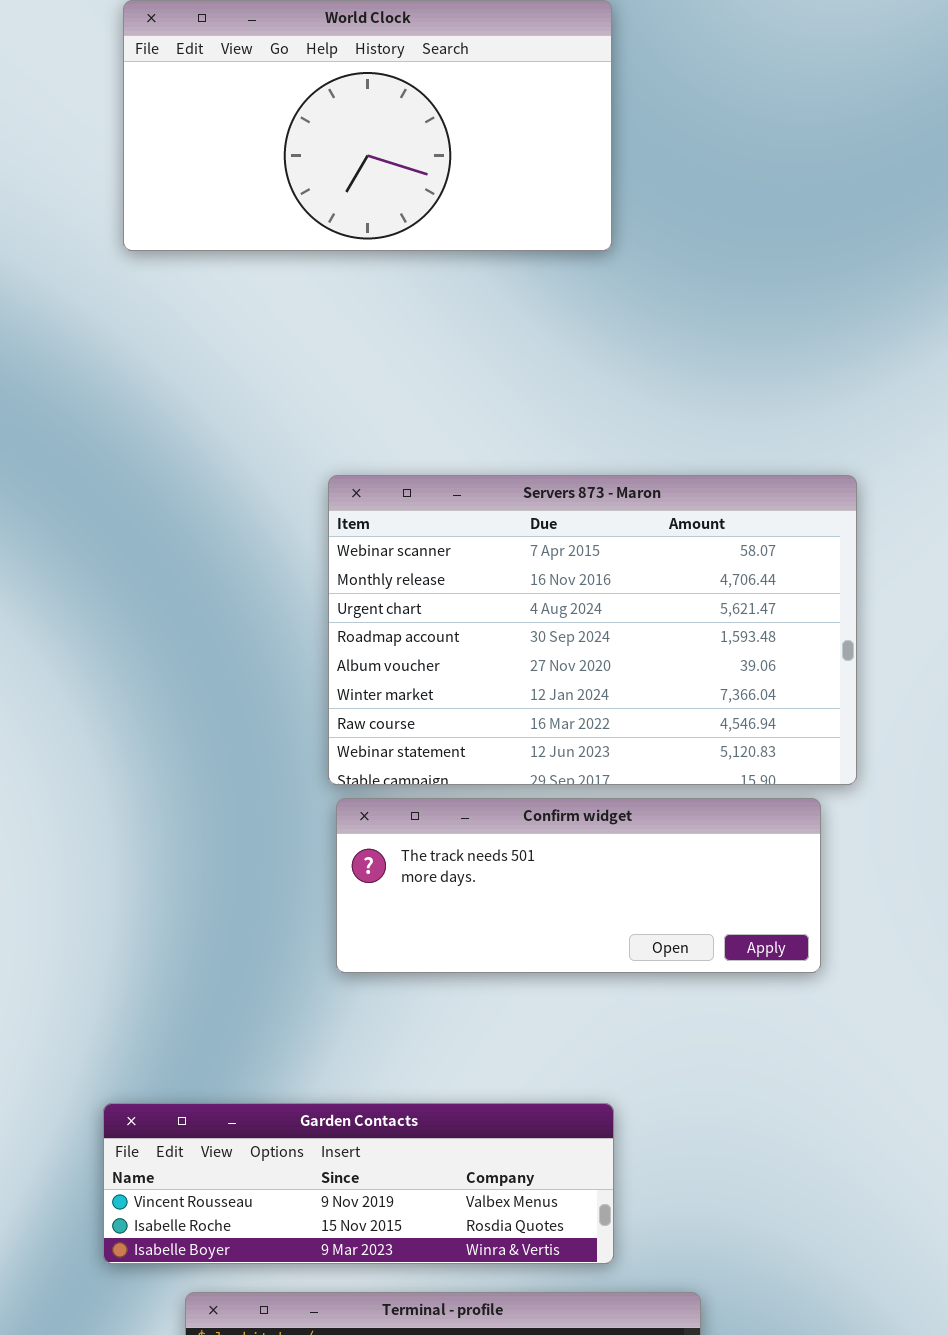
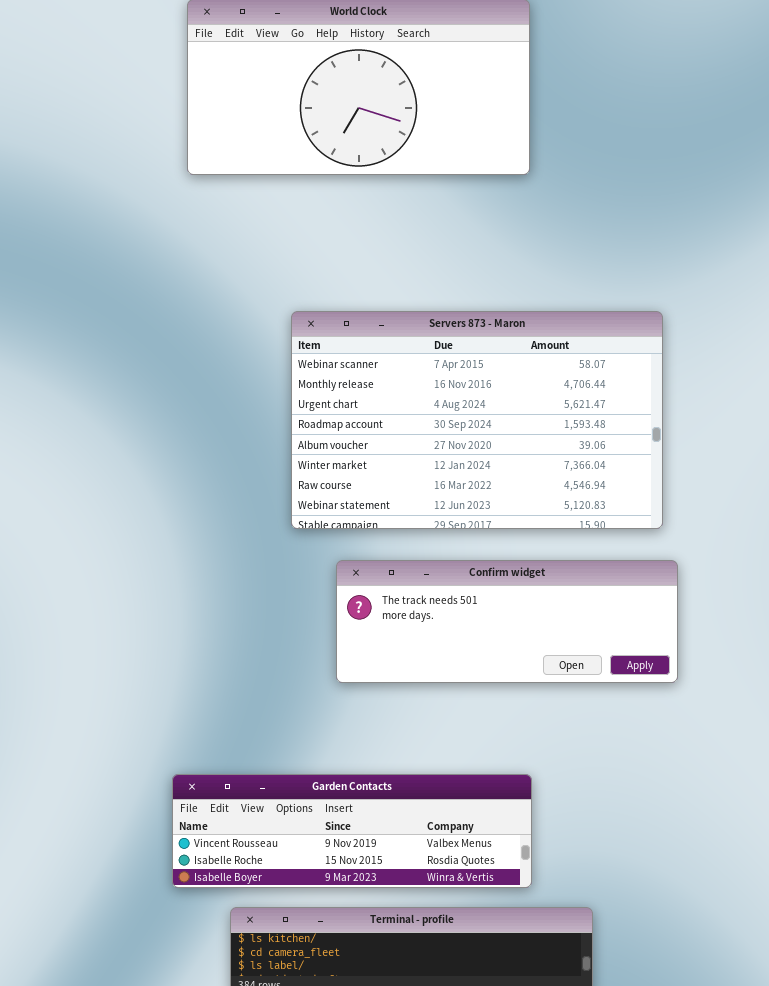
Servers 873 - Maron: [328,475,857,785] -> [291,311,663,529], moved

